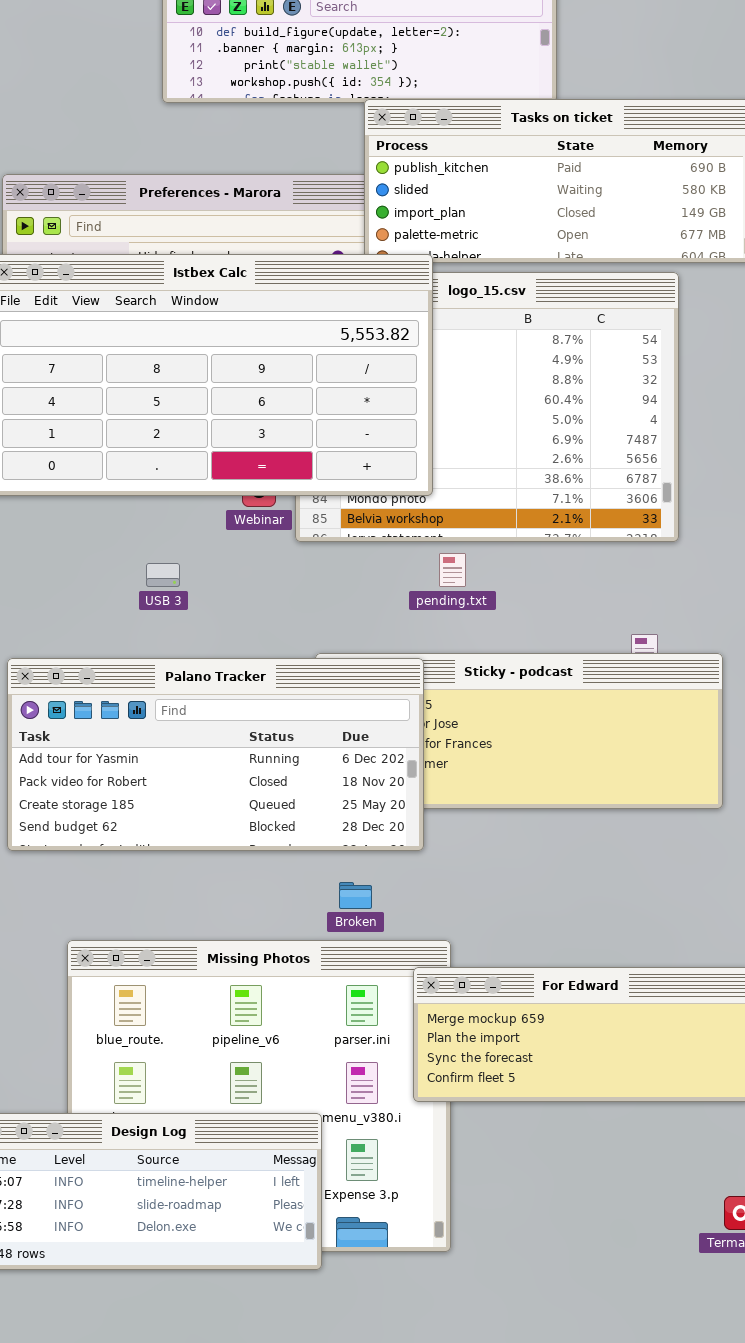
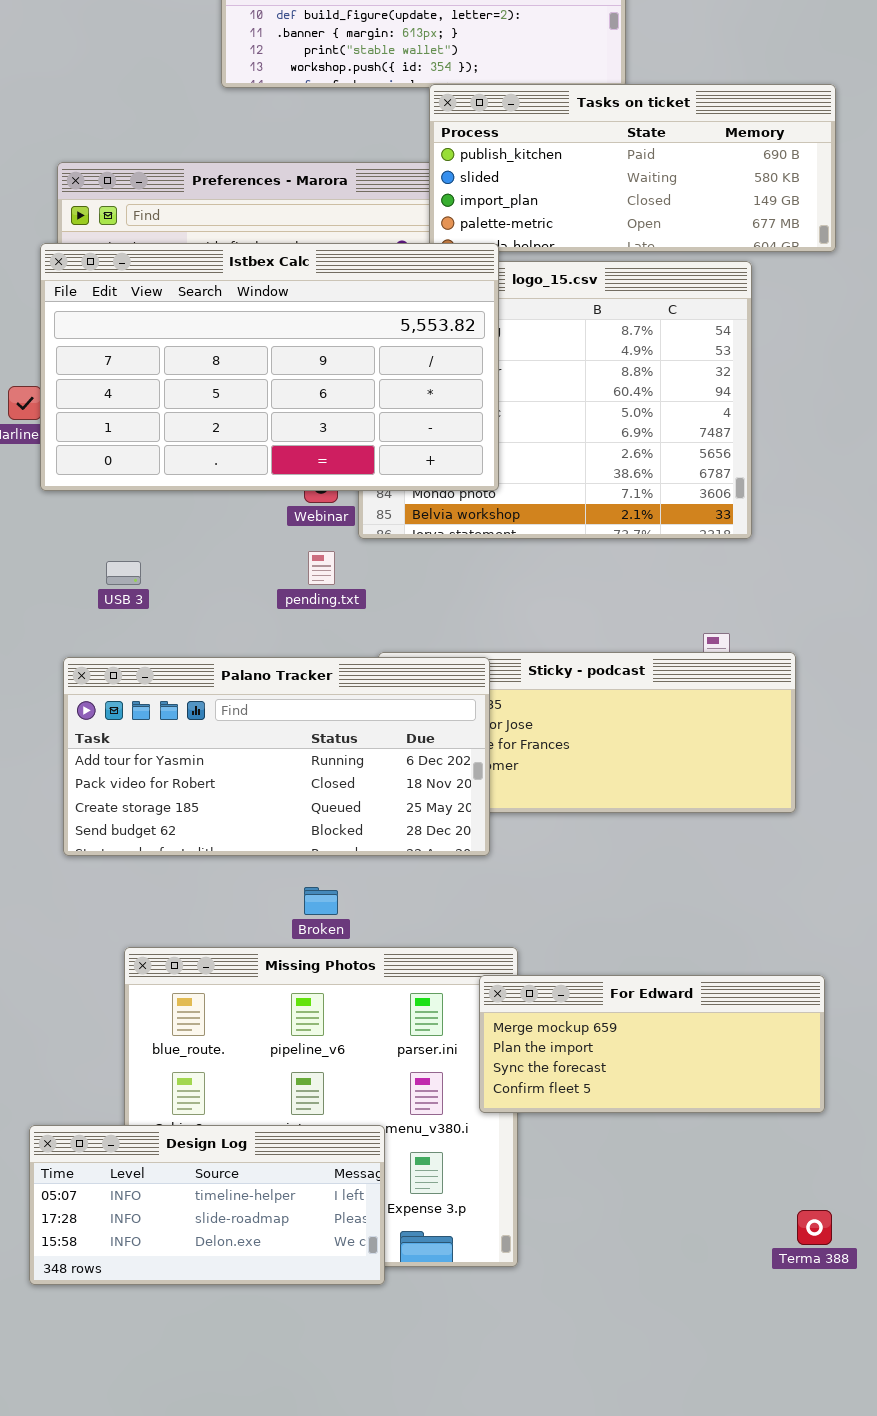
pending.txt: [439,553,466,587] -> [308,551,335,585], moved
USB 3: [146,563,180,587] -> [106,561,141,585], moved
Broken: [339,882,372,909] -> [304,887,338,915], moved

